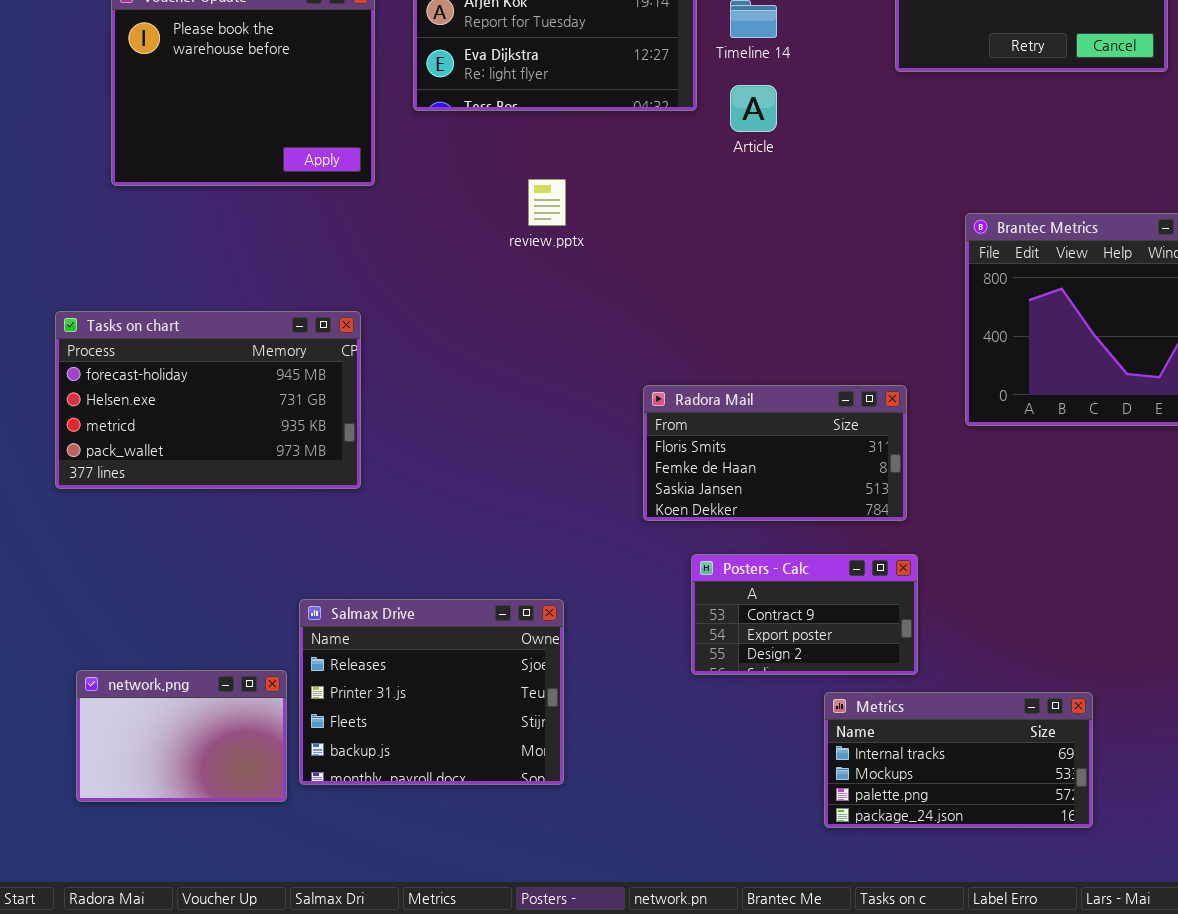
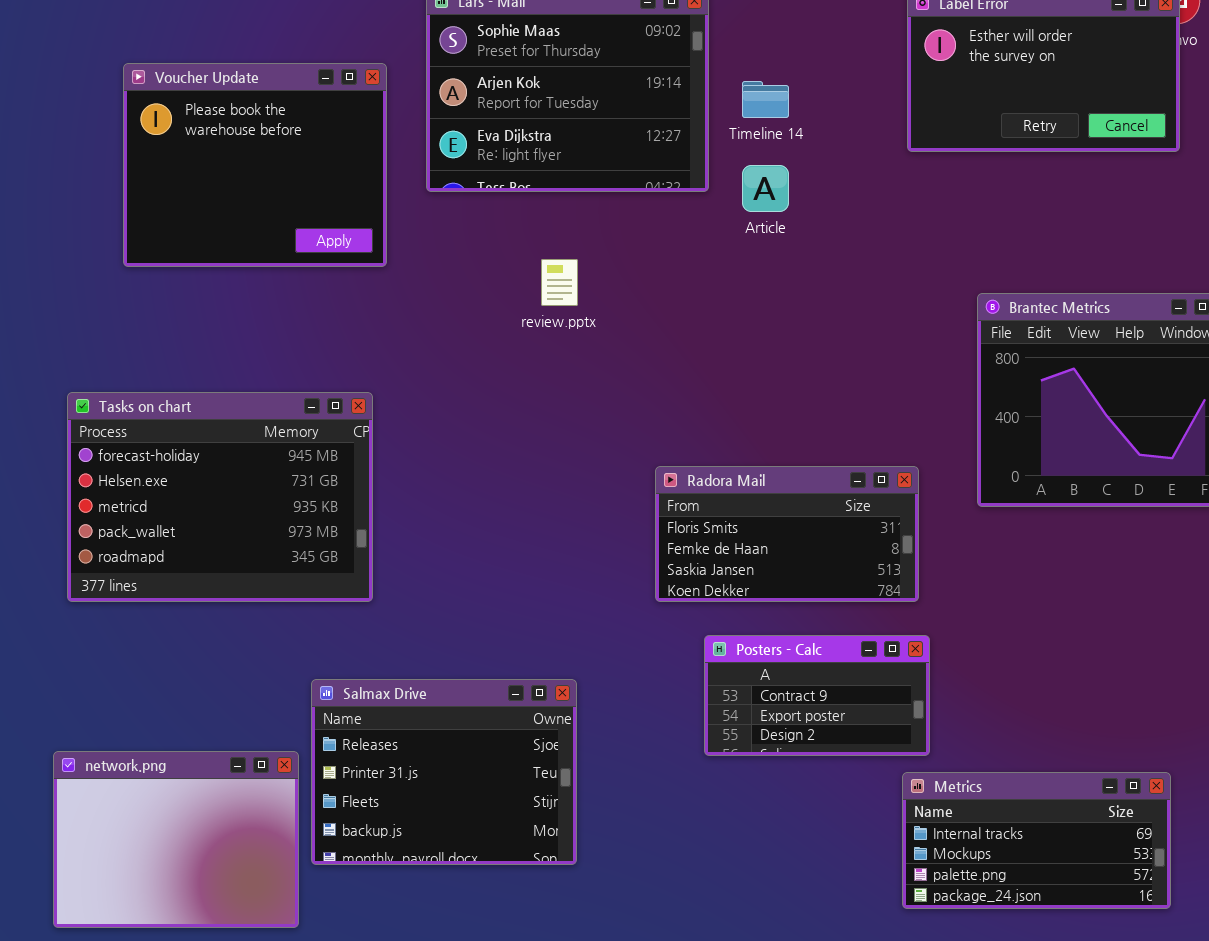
Tasks on chart: [55,311,361,489] -> [67,392,373,602], resized
network.png: [76,670,287,802] -> [53,751,299,928], resized
Metrics: [824,692,1093,828] -> [902,772,1171,909], moved

